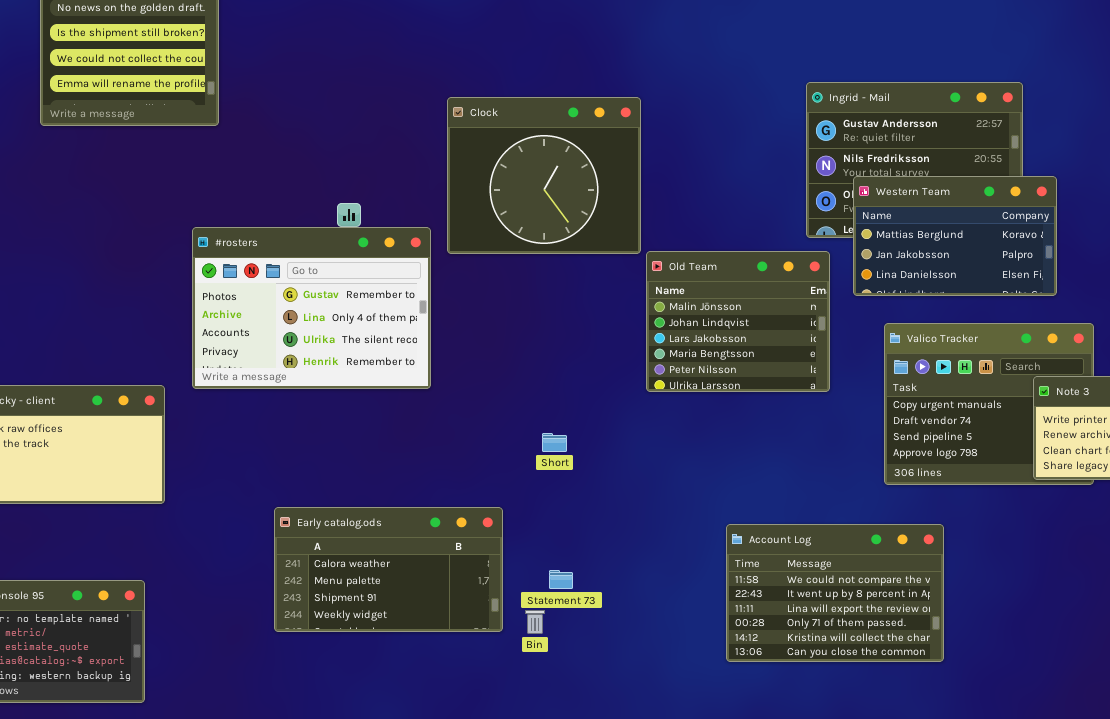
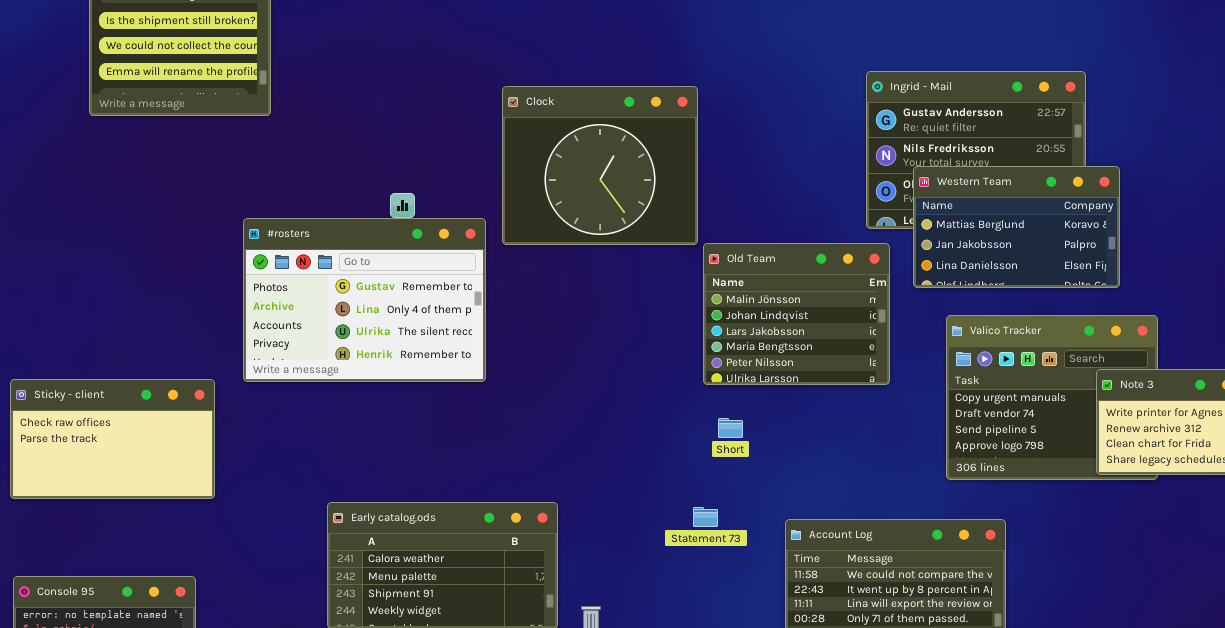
Short: [542,433,567,452] -> [718,418,743,438], moved
Statement 73: [549,570,573,589] -> [693,507,718,527], moved

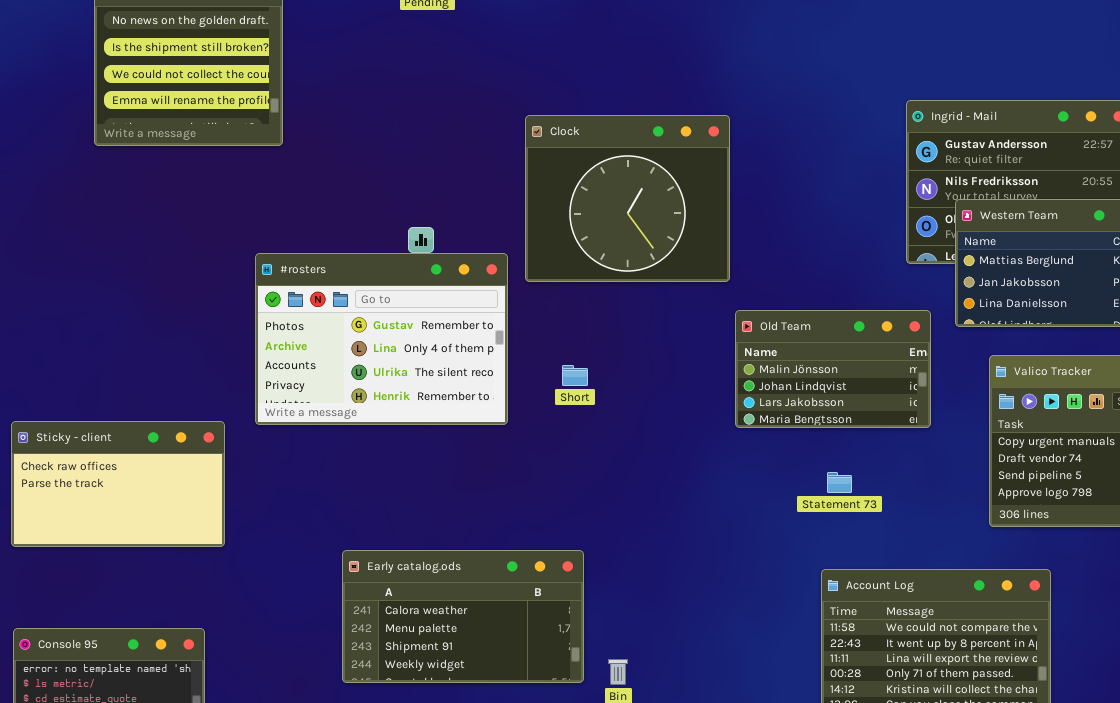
Old Team: [703,243,890,385] -> [735,310,931,428], resized
Short: [718,418,743,438] -> [562,365,588,386], moved
Statement 73: [693,507,718,527] -> [827,472,852,493], moved

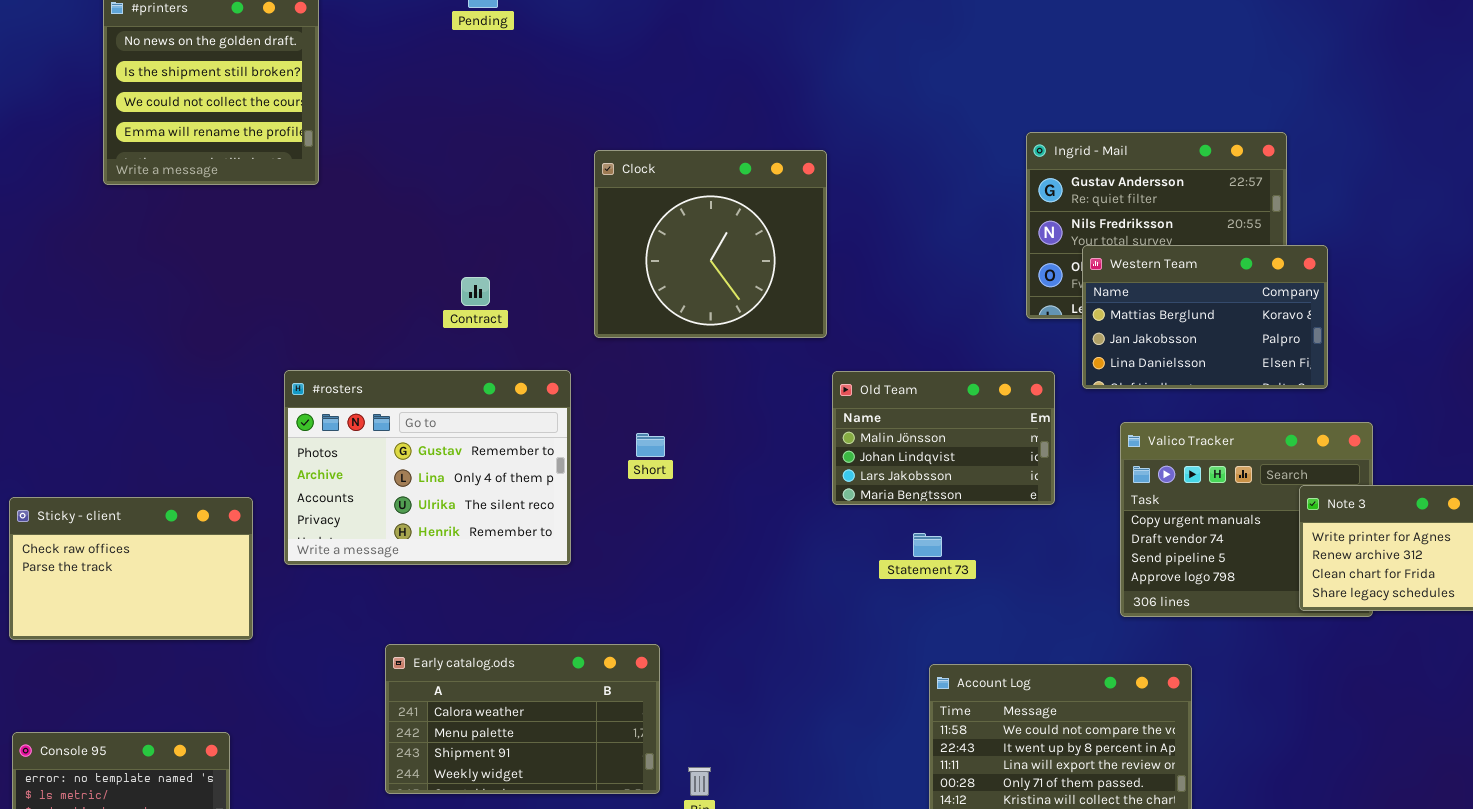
#rosters: [255,253,508,425] -> [284,370,571,565], moved
Statement 73: [827,472,852,493] -> [913,533,942,557], moved

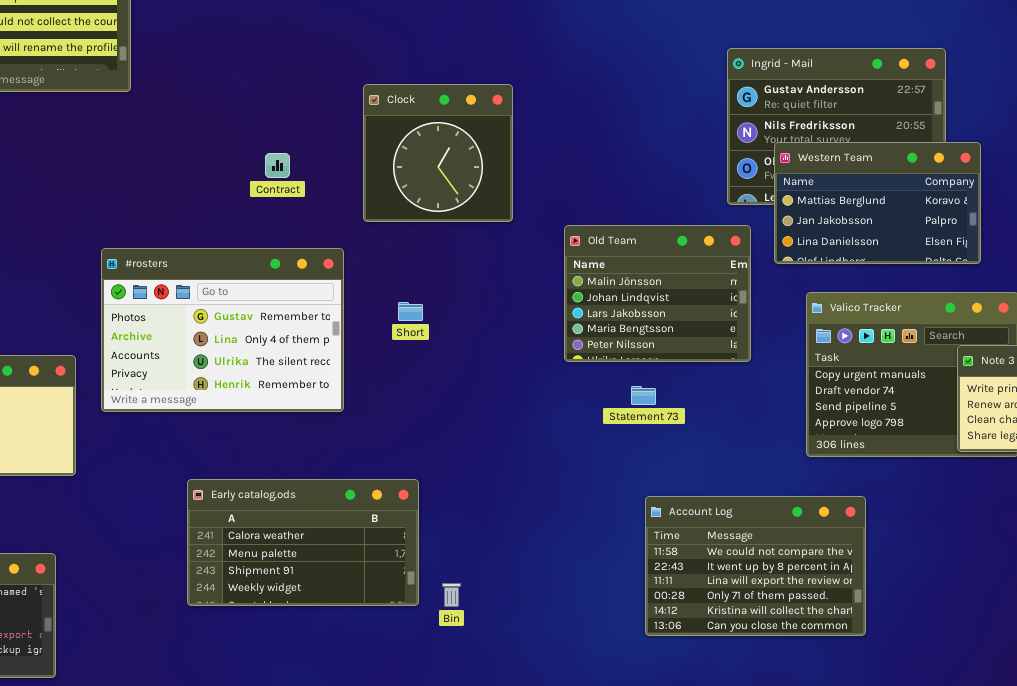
Clock: [594,150,827,338] -> [363,84,513,222], resized
Contract: [461,277,490,306] -> [265,153,290,178], moved
Old Team: [832,371,1055,505] -> [564,225,751,362], resized

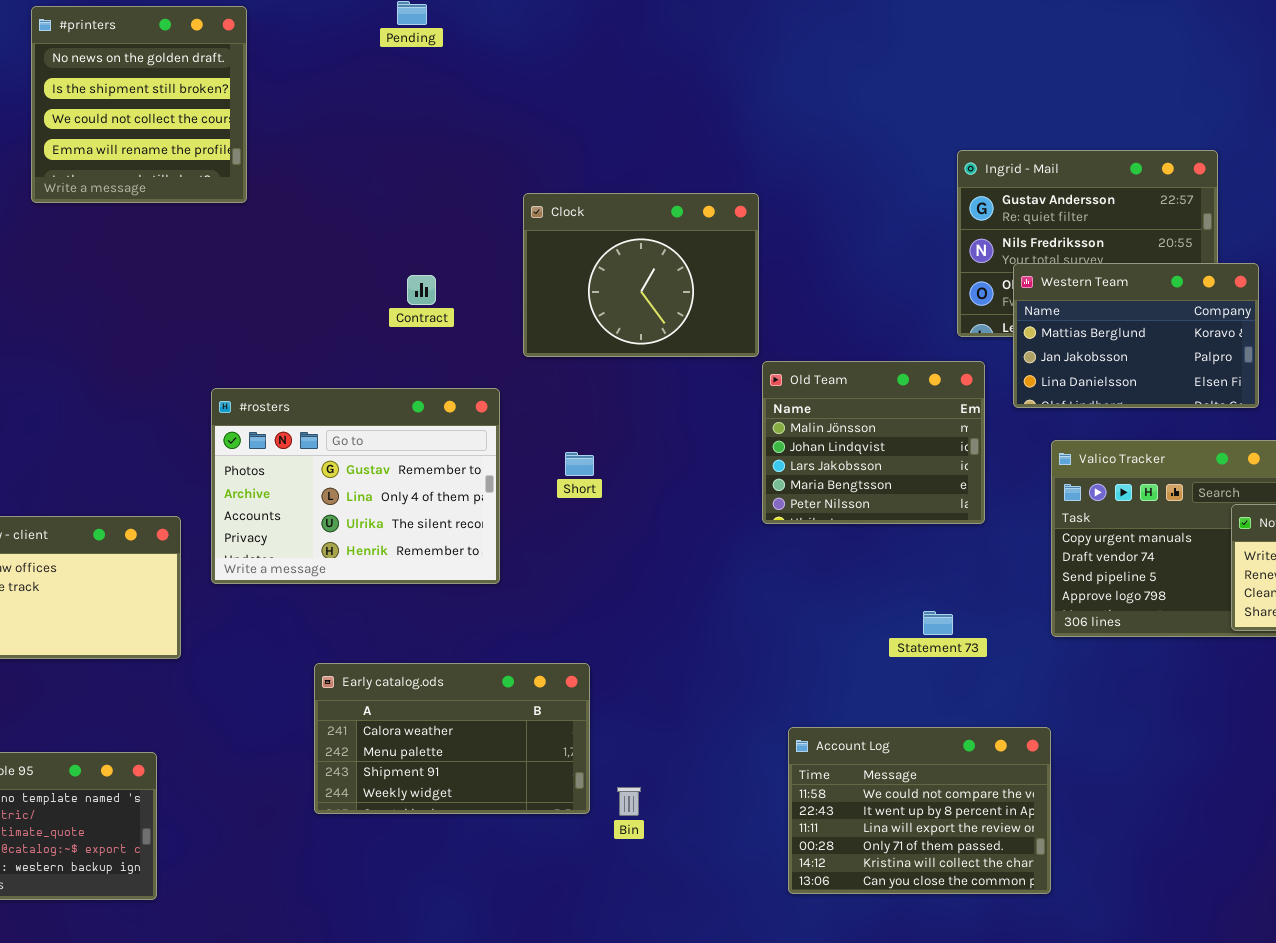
Clock: [363,84,513,222] -> [523,193,759,357], resized
Statement 73: [631,386,656,405] -> [923,611,953,635], moved
Account Log: [645,496,866,636] -> [788,727,1051,894], moved

